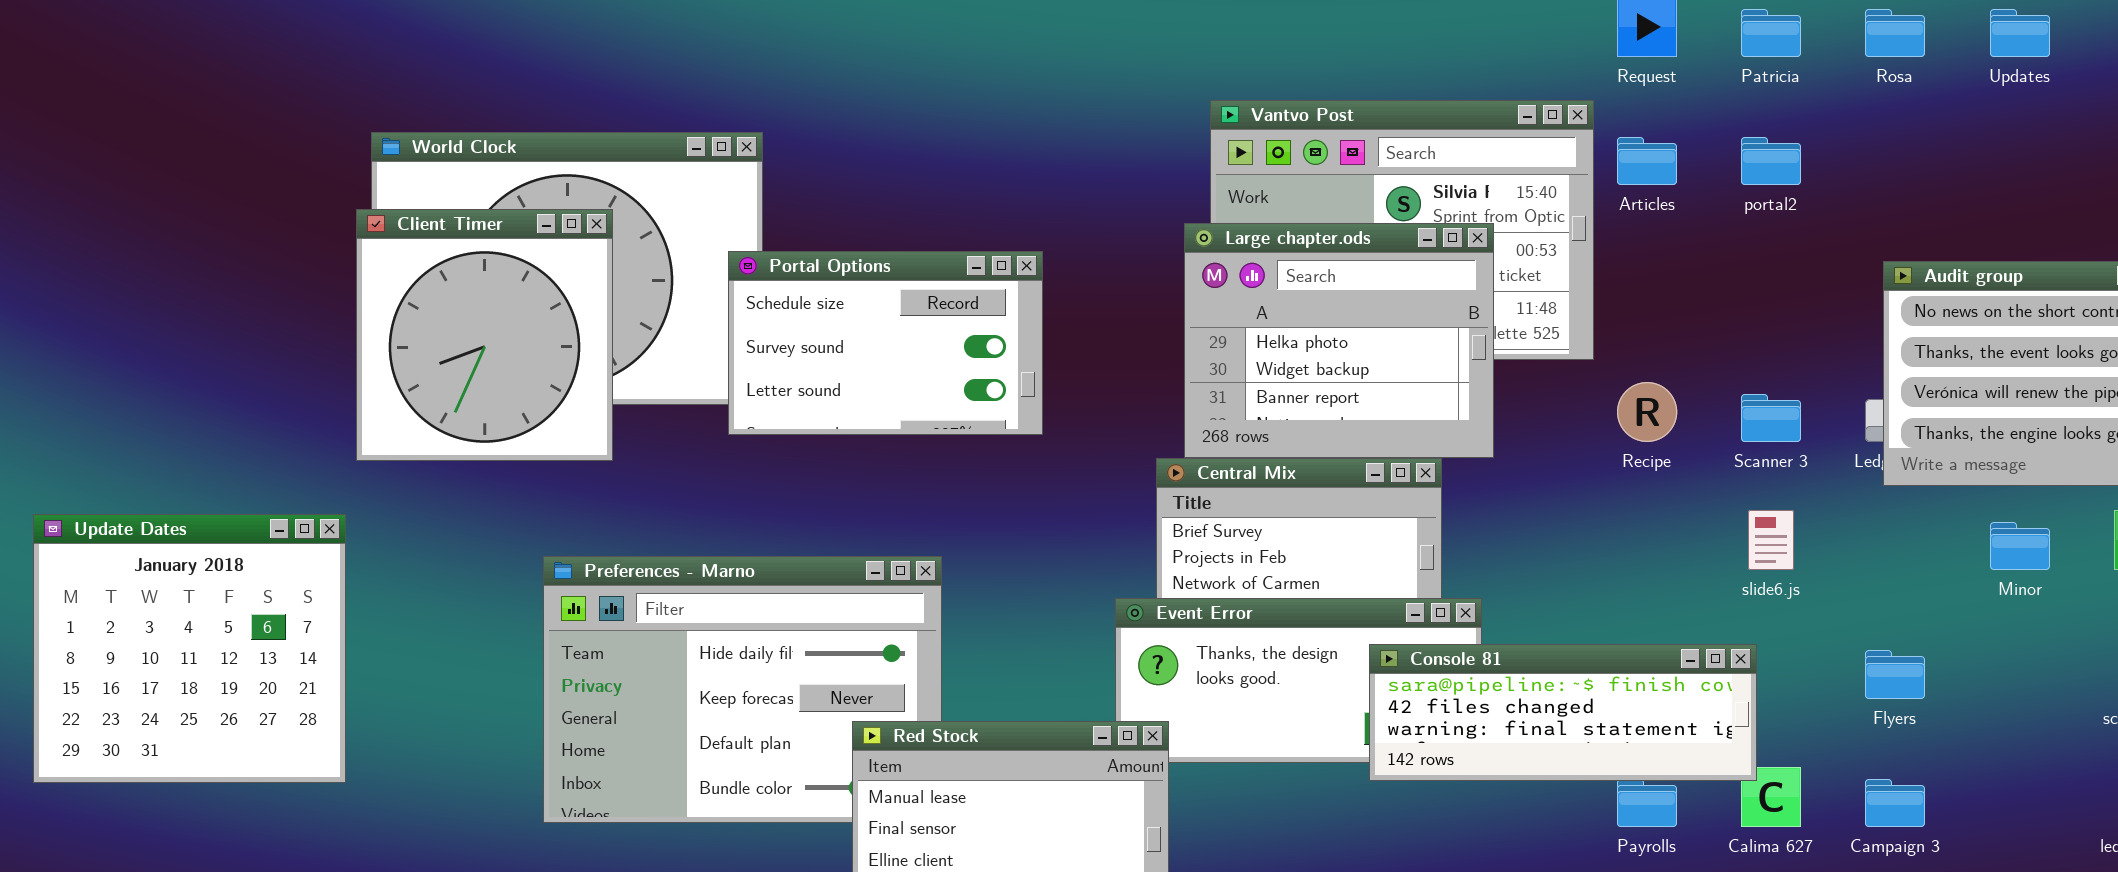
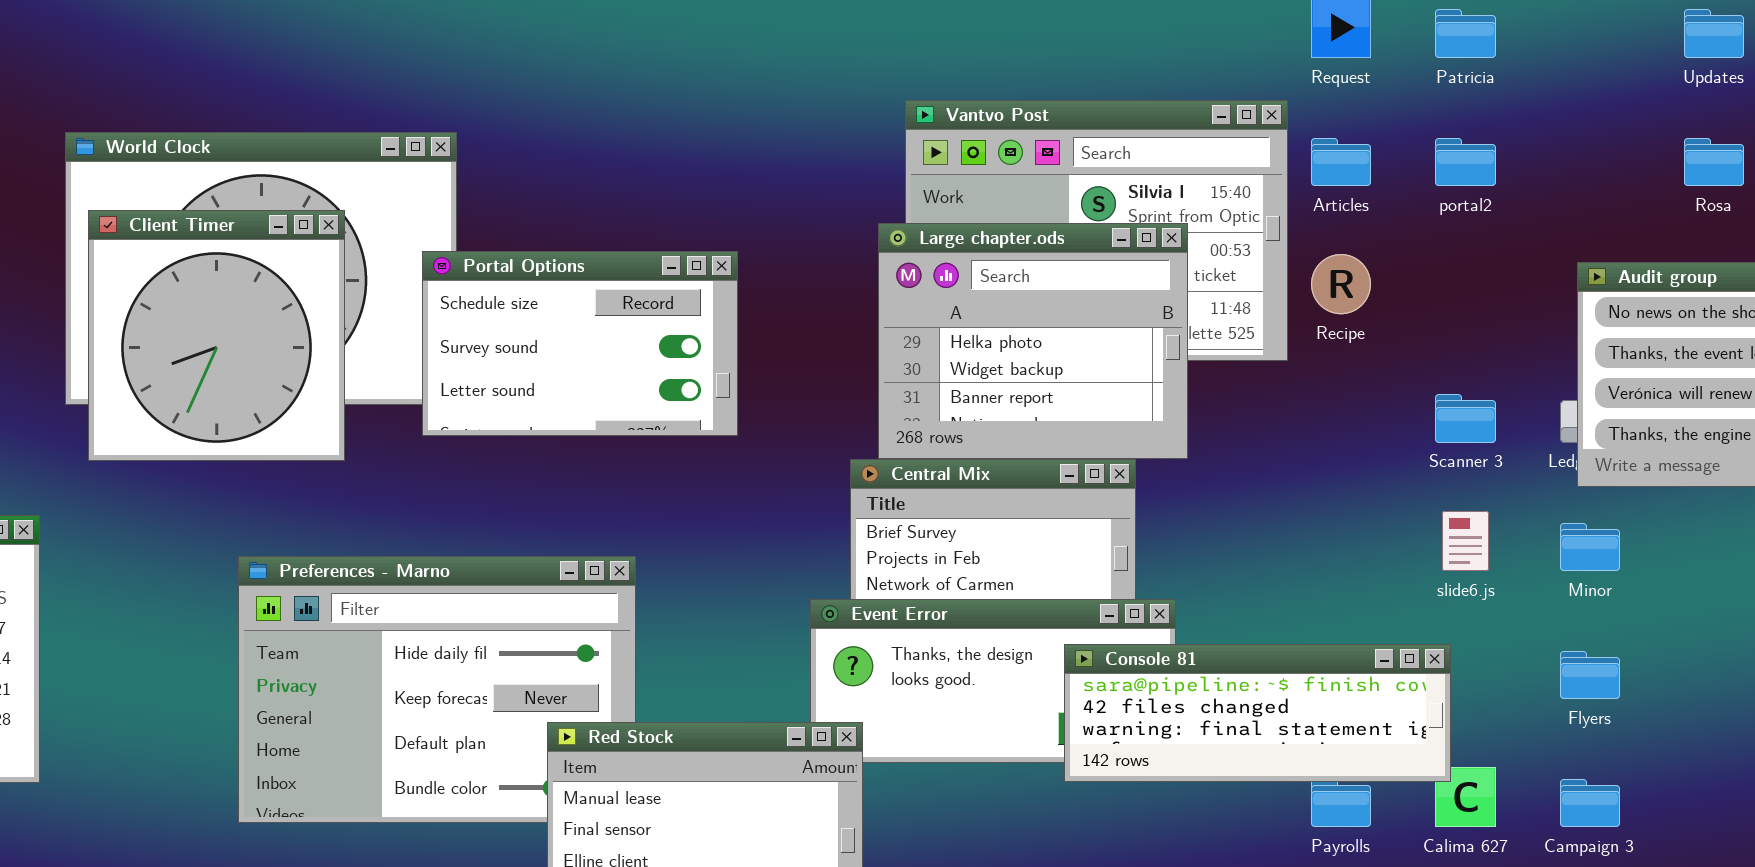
Rosa: [1865,9,1925,57] -> [1684,138,1744,186], moved
Client Timer: [356,209,613,461] -> [88,210,345,461], moved
Recipe: [1617,382,1677,442] -> [1311,254,1371,314], moved
Minor: [1990,522,2050,570] -> [1560,523,1620,571], moved

